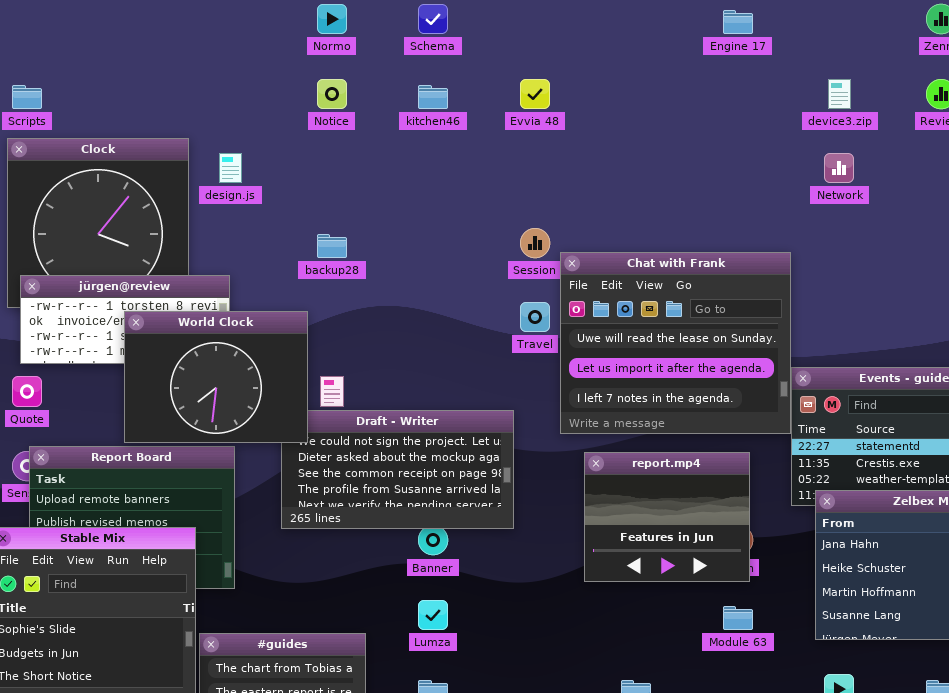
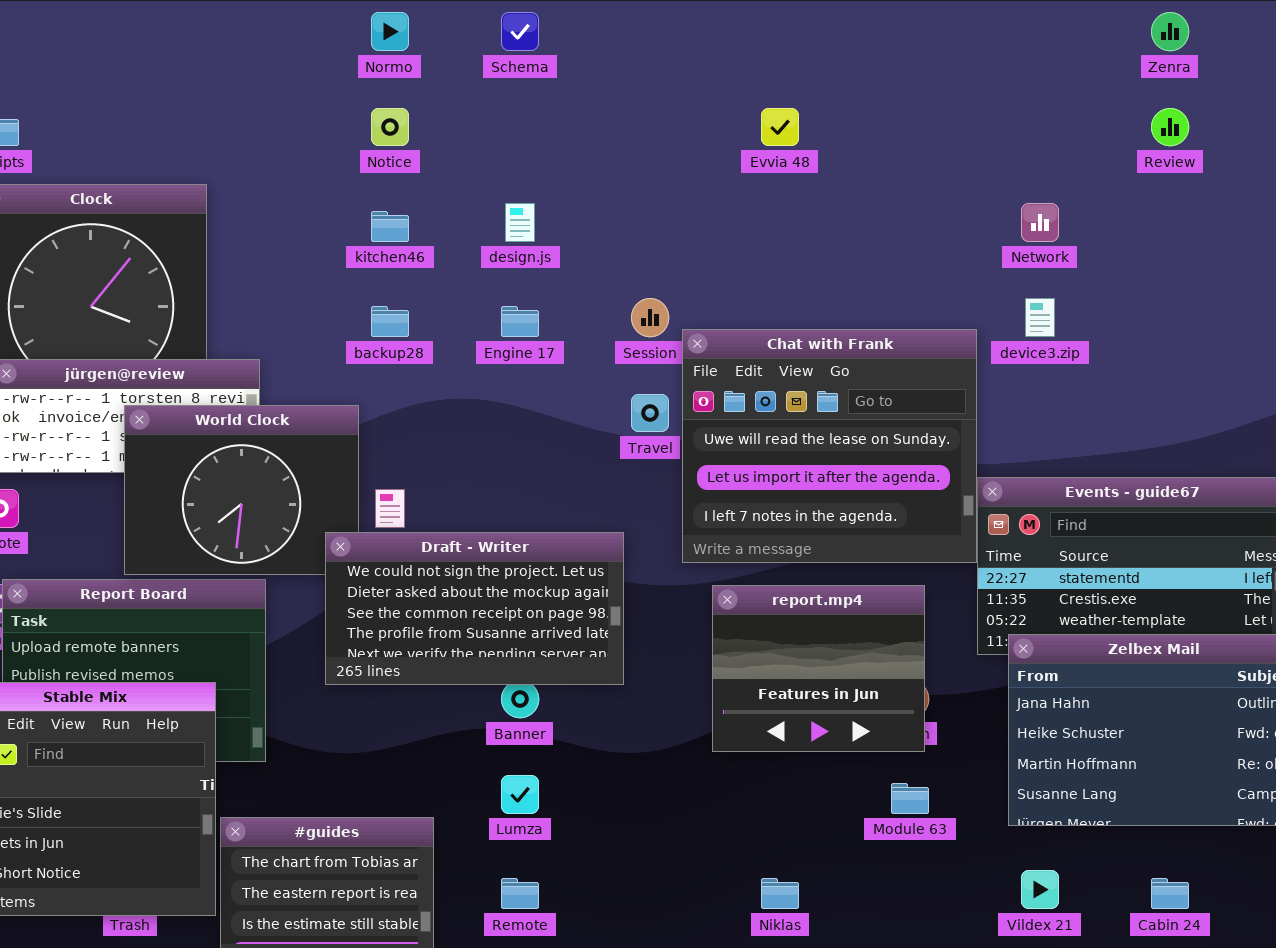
Engine 17: [723,10,753,34] -> [501,306,539,337], moved
Evvia 48: [520,79,550,109] -> [761,108,799,146], moved
device3.zip: [828,79,851,109] -> [1025,298,1055,337], moved
kitchen46: [418,85,448,109] -> [371,211,409,242], moved
design.js: [219,153,242,183] -> [505,203,535,242], moved
Draft - Writer: [281,410,514,529] -> [325,532,624,685], raised

